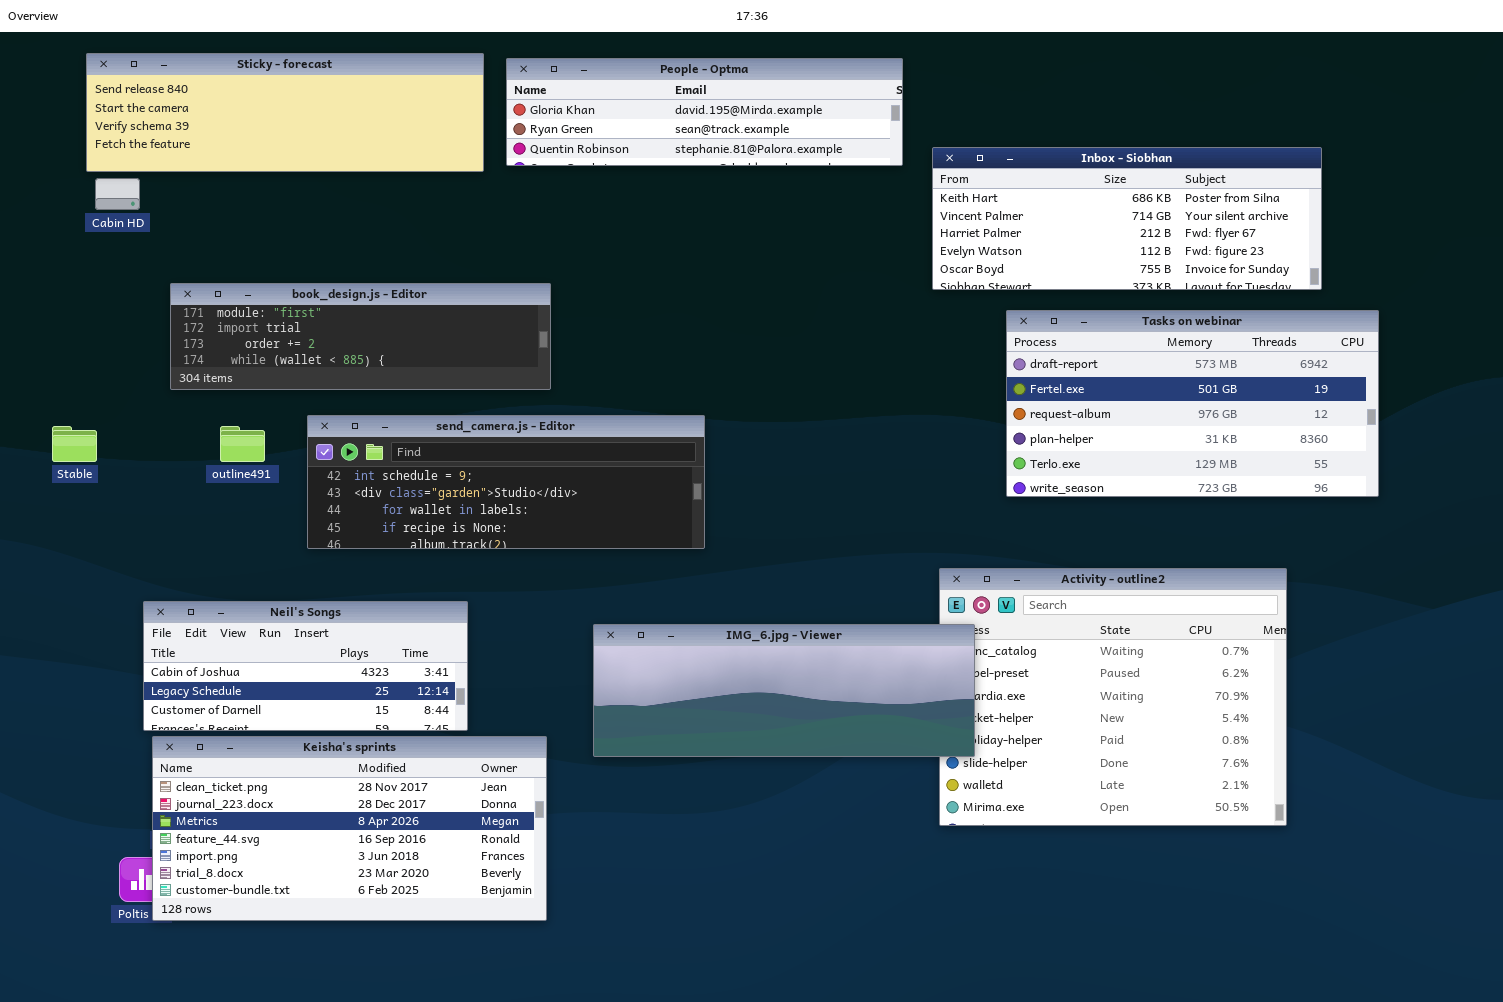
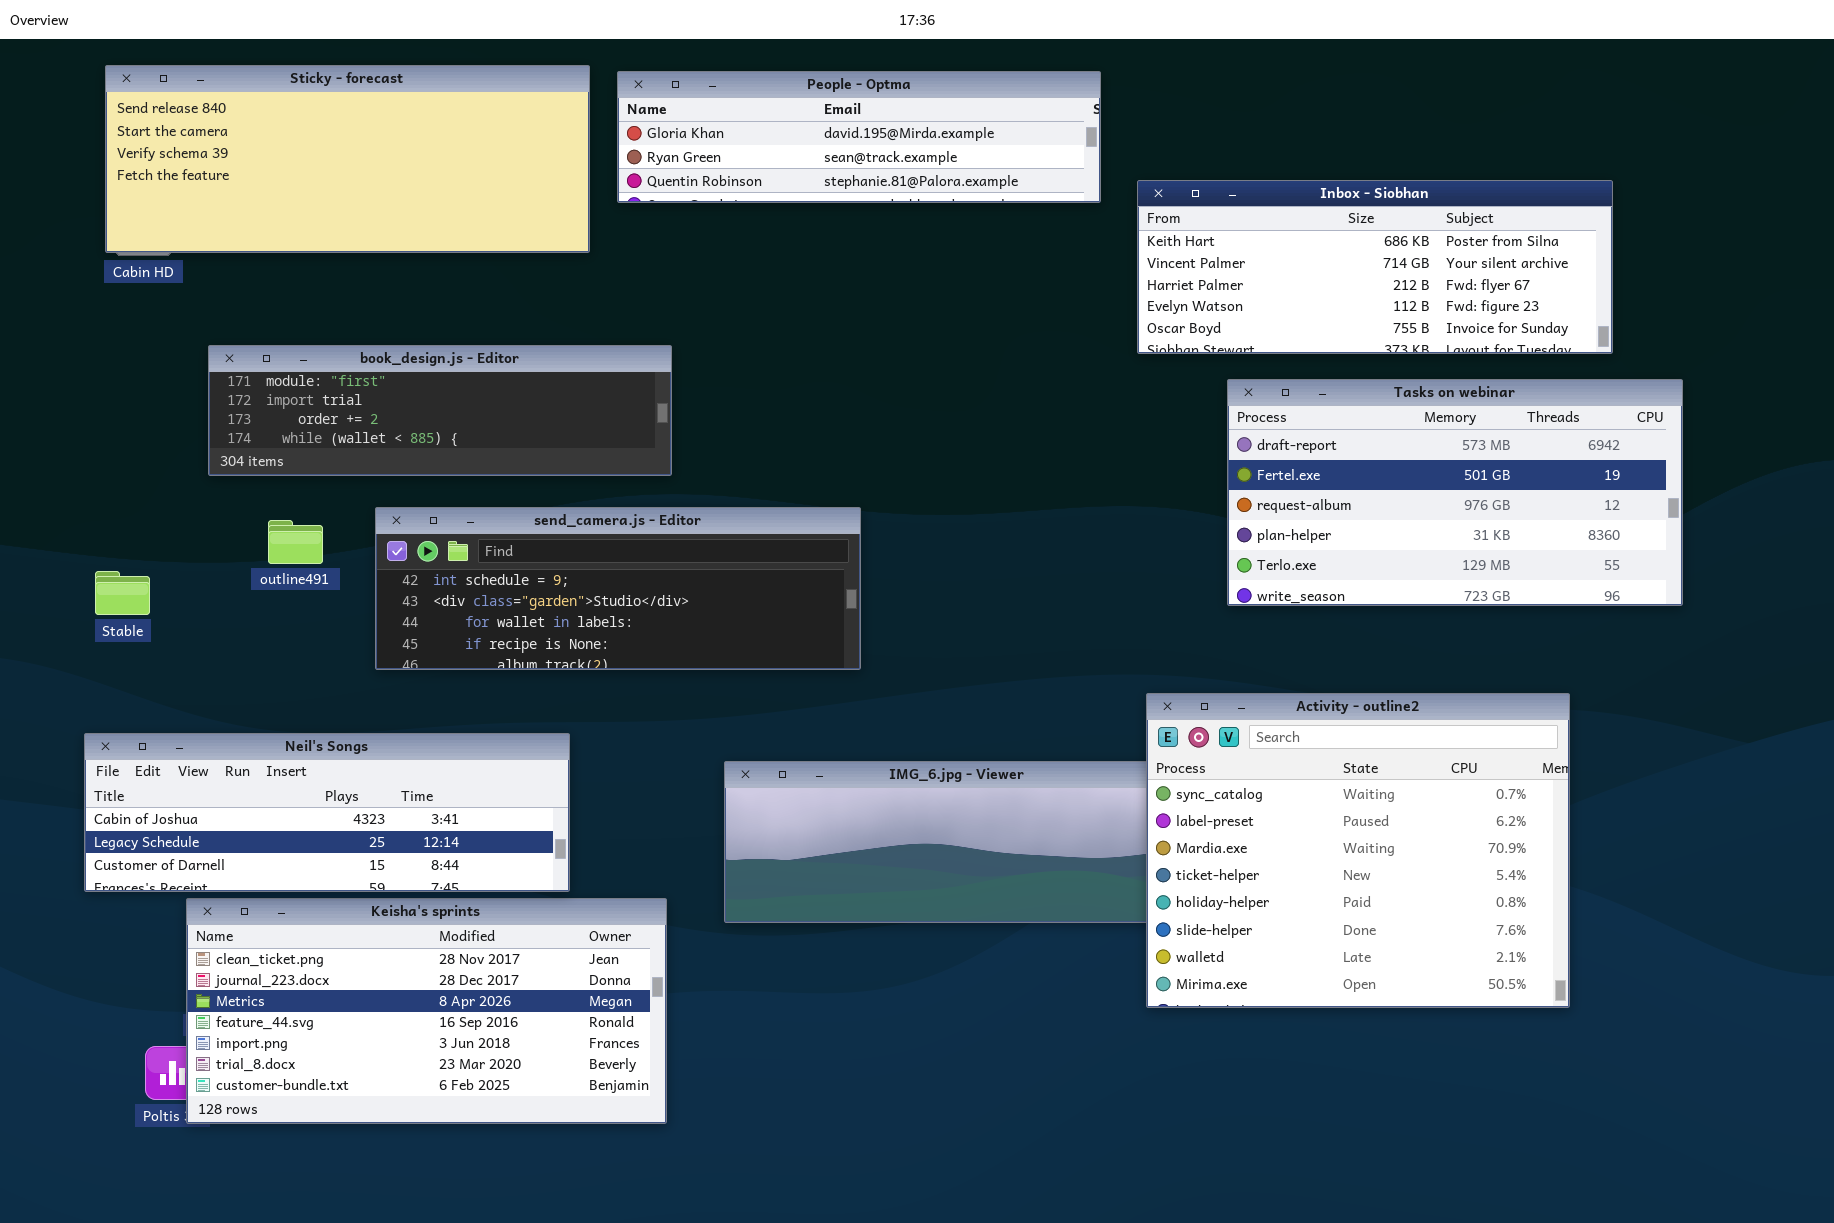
Sticky - forecast: [86,53,484,172] -> [105,65,590,253], resized
Stable: [52,426,97,462] -> [95,571,150,615], moved
Activity - outline2: [939,568,1287,826] -> [1146,693,1570,1008], raised
Neil's Songs: [143,601,468,731] -> [84,733,570,892], resized

